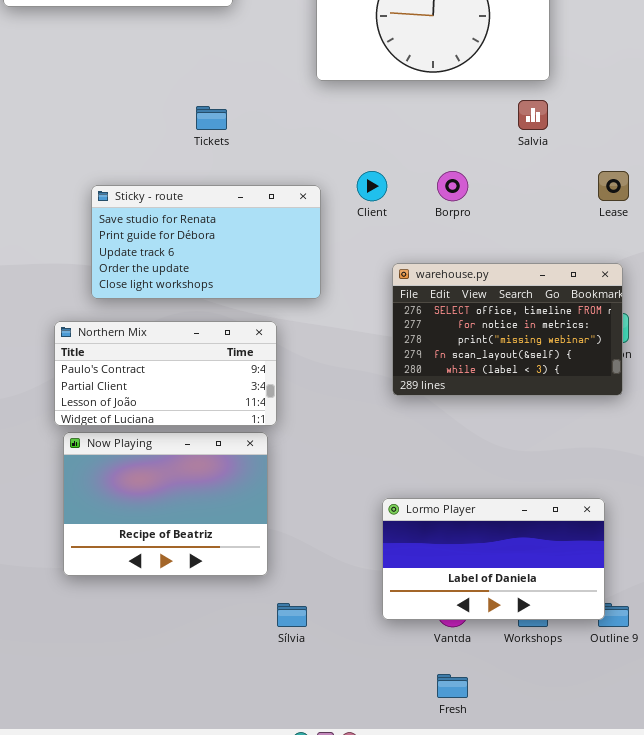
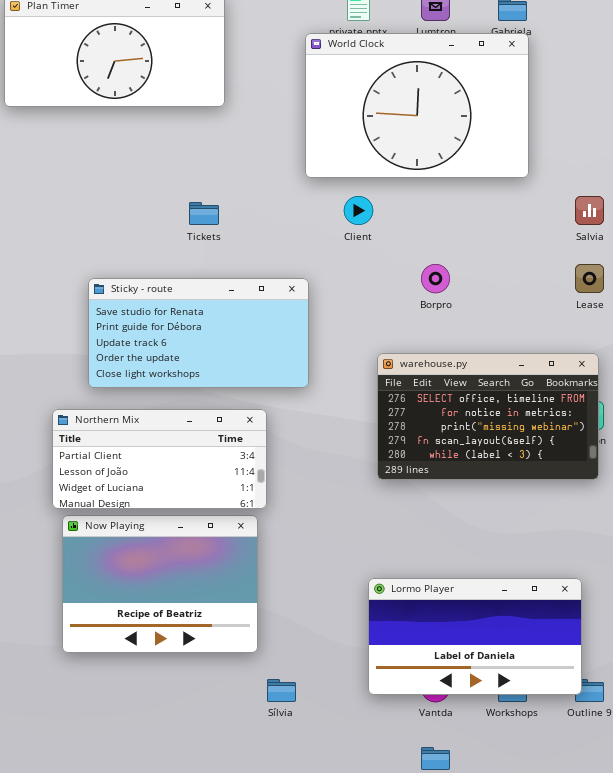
Salvia: [518,100,548,130] -> [575,196,604,225], moved
Client: [357,171,387,201] -> [344,196,373,225], moved
Northern Mix: [54,321,277,426] -> [52,409,267,509], scrolled down 1 row

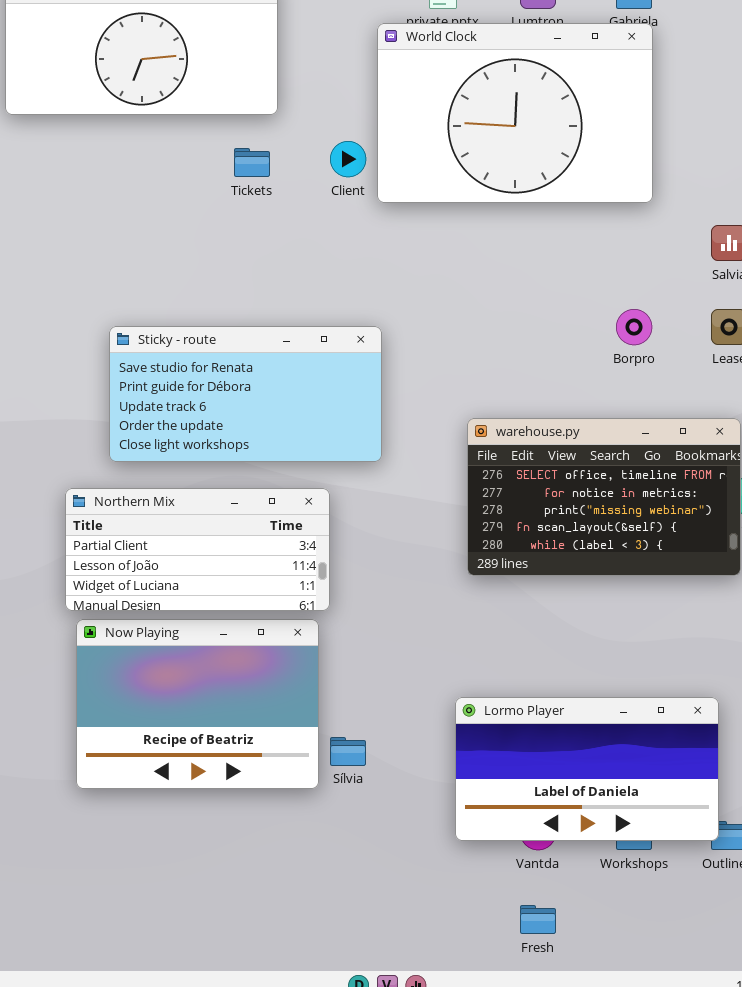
Client: [344,196,373,225] -> [330,141,366,177], moved
Tickets: [189,202,219,225] -> [234,148,270,177], moved
Borpro: [421,264,450,293] -> [616,309,652,345], moved
Sílvia: [267,679,296,702] -> [330,737,366,766], moved

